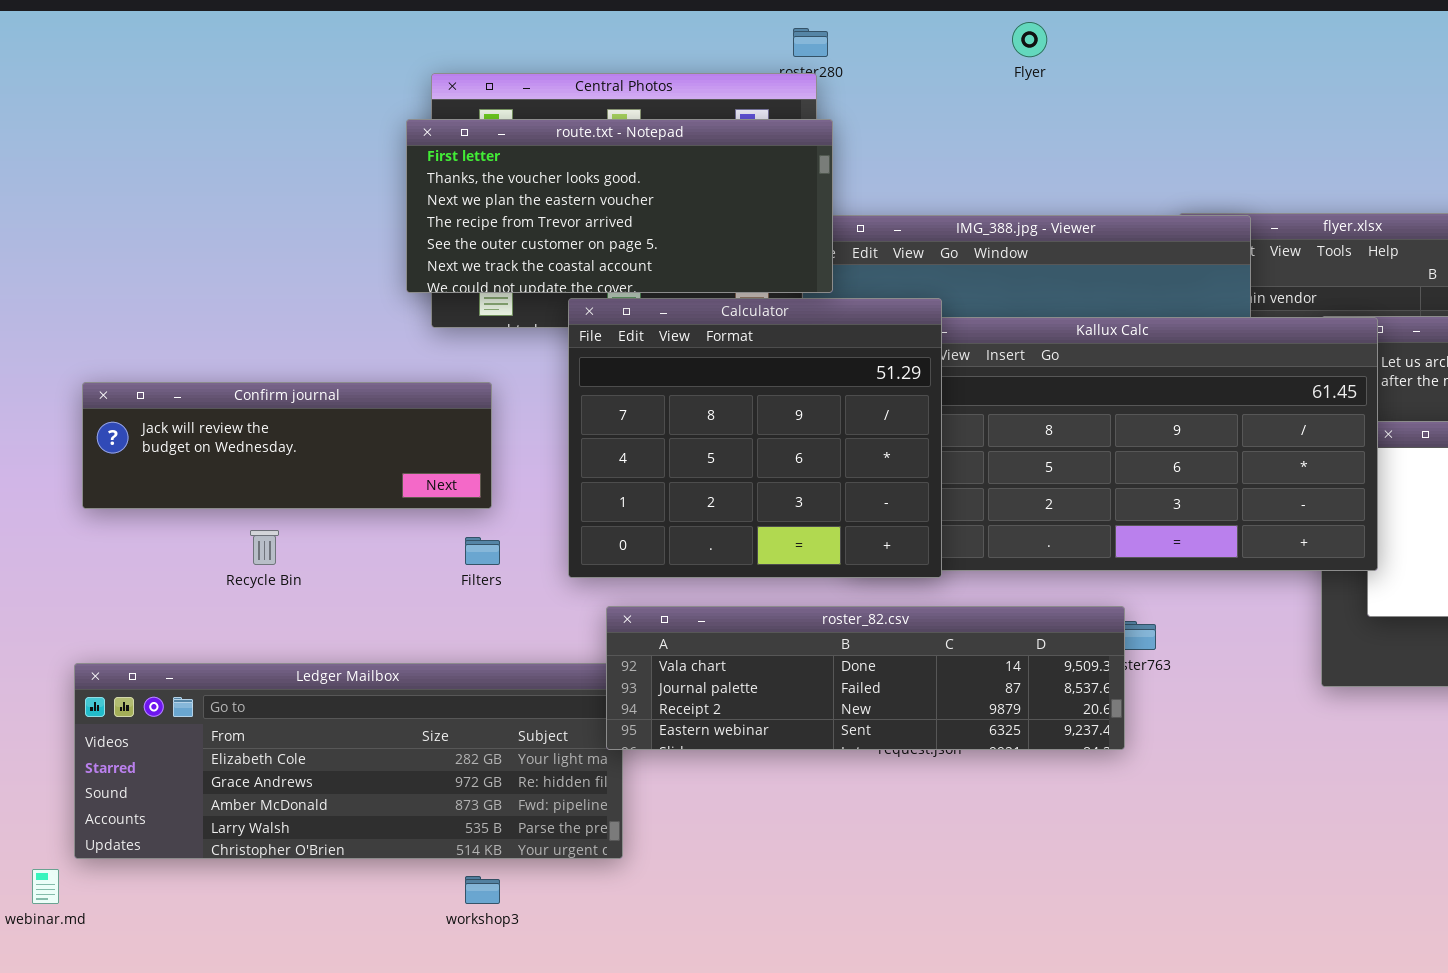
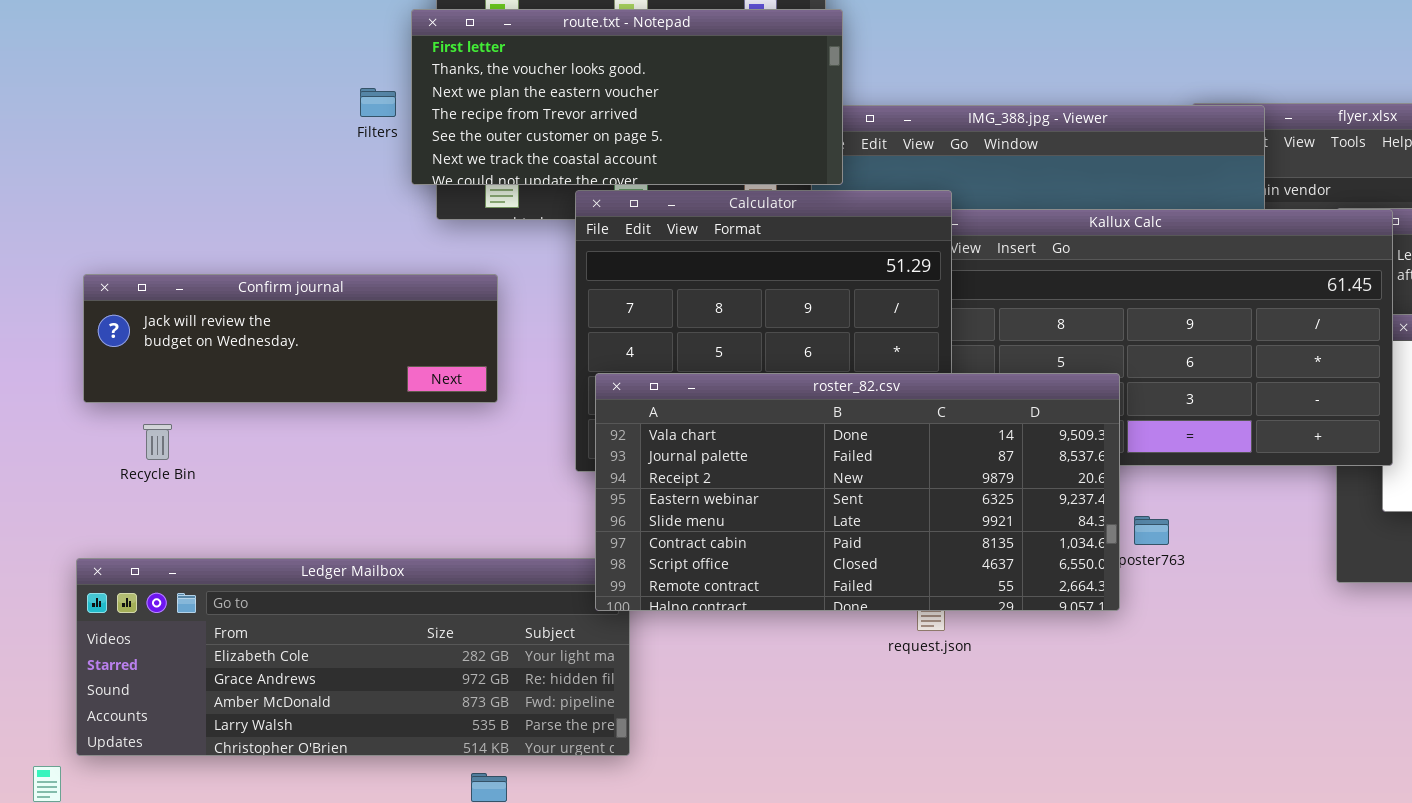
Recycle Bin: [250,530,279,565] -> [143,424,172,460], moved
Filters: [465,537,500,565] -> [360,88,396,117], moved
roster_82.csv: [606,606,1125,750] -> [595,373,1120,611], moved, resized

